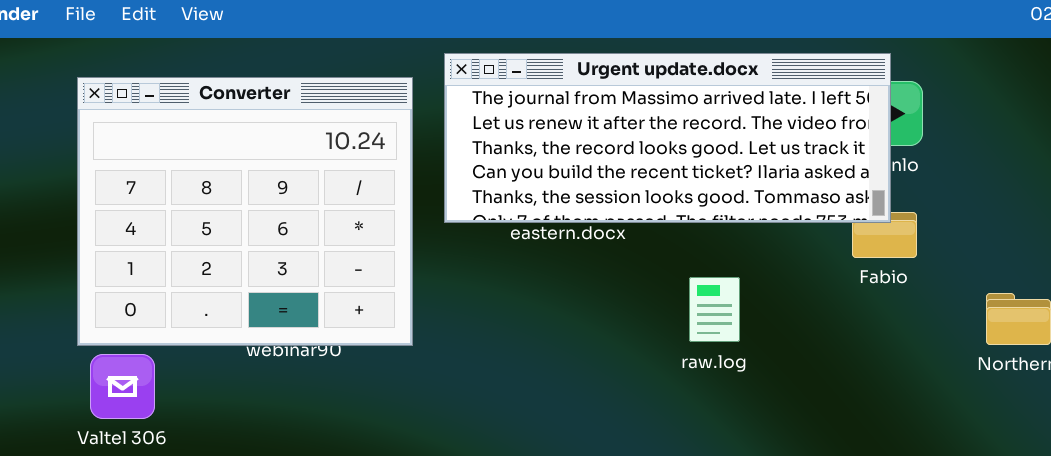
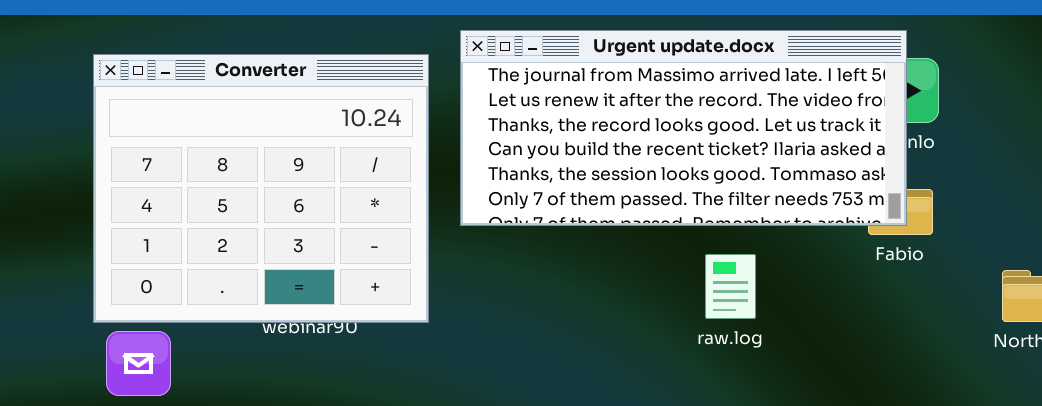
Urgent update.docx: [444,53,891,223] -> [460,30,907,226], resized

